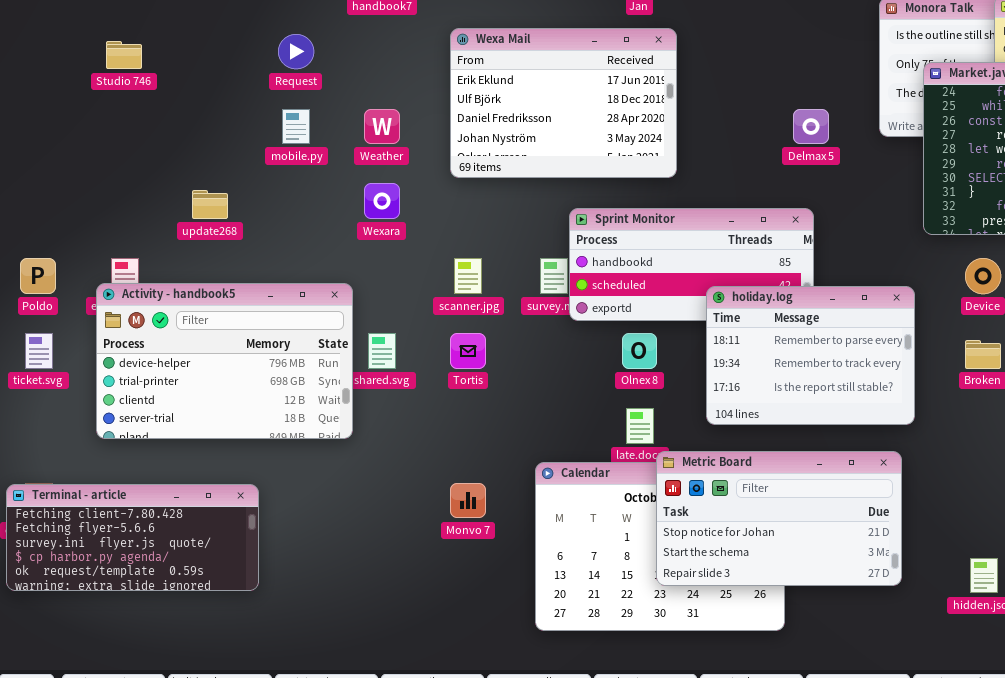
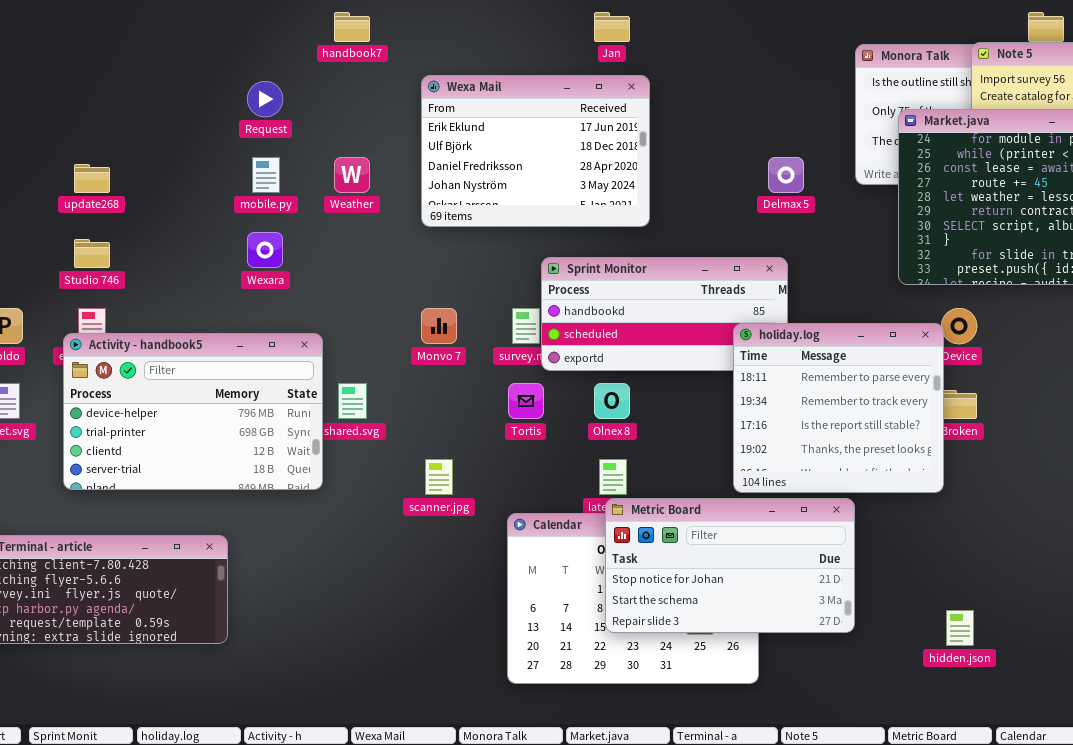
Studio 746: [106,41,142,69] -> [74,239,110,268], moved
Wexara: [364,183,400,219] -> [247,232,283,268], moved
update268: [192,190,228,219] -> [74,164,110,193], moved
scanner.jpg: [454,258,482,294] -> [425,459,453,495], moved
holiday.log: [706,286,915,425] -> [733,323,944,493], moved, resized
Tortis: [450,333,486,369] -> [508,383,544,419], moved
Metric Board: [656,451,902,586] -> [605,498,855,633], moved
Monvo 7: [450,483,486,518] -> [421,308,457,344], moved

